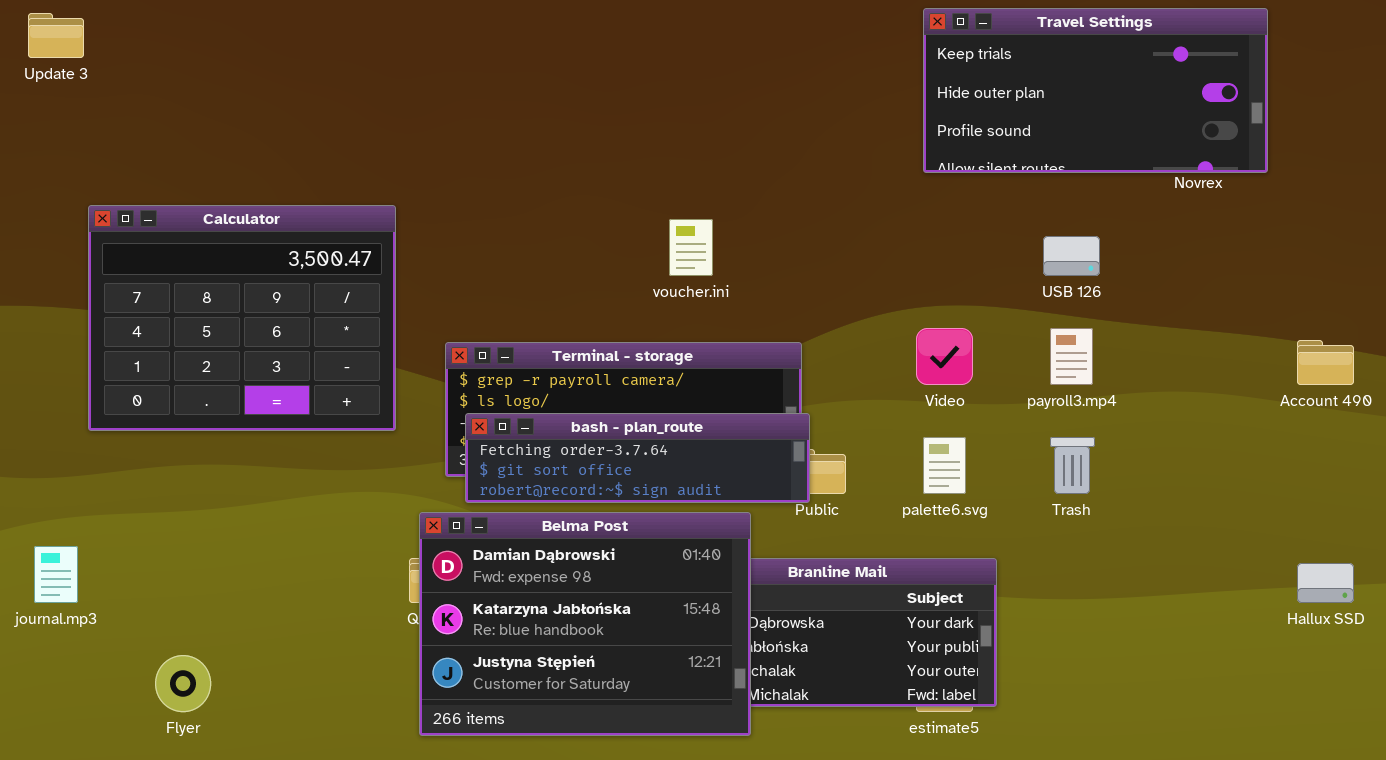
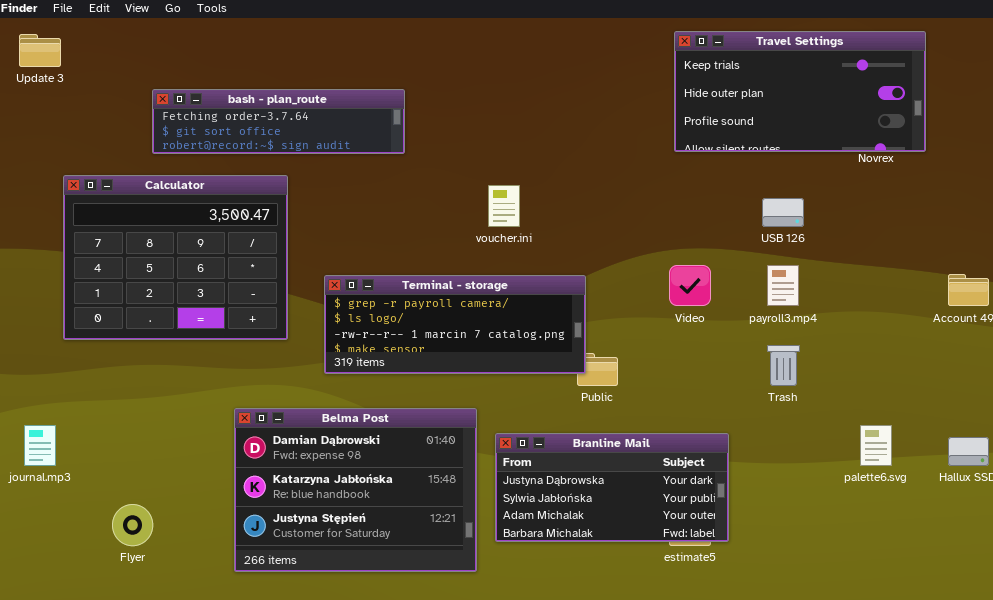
bash - plan_route: [465,413,810,503] -> [152,89,405,154], moved
palette6.svg: [923,437,966,494] -> [860,425,892,466], moved
Belma Post: [419,512,751,736] -> [234,408,477,572], moved

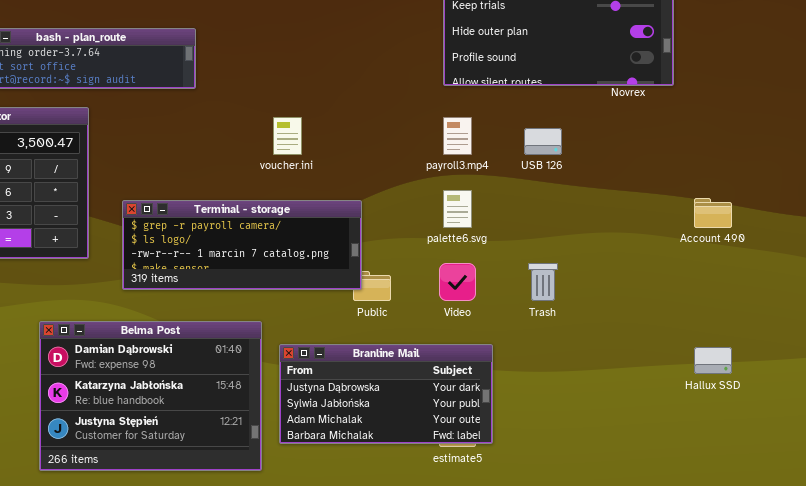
Video: [669,265,711,306] -> [439,263,476,301], moved
payroll3.mp4: [767,265,799,306] -> [443,117,472,155], moved
palette6.svg: [860,425,892,466] -> [443,190,472,228], moved

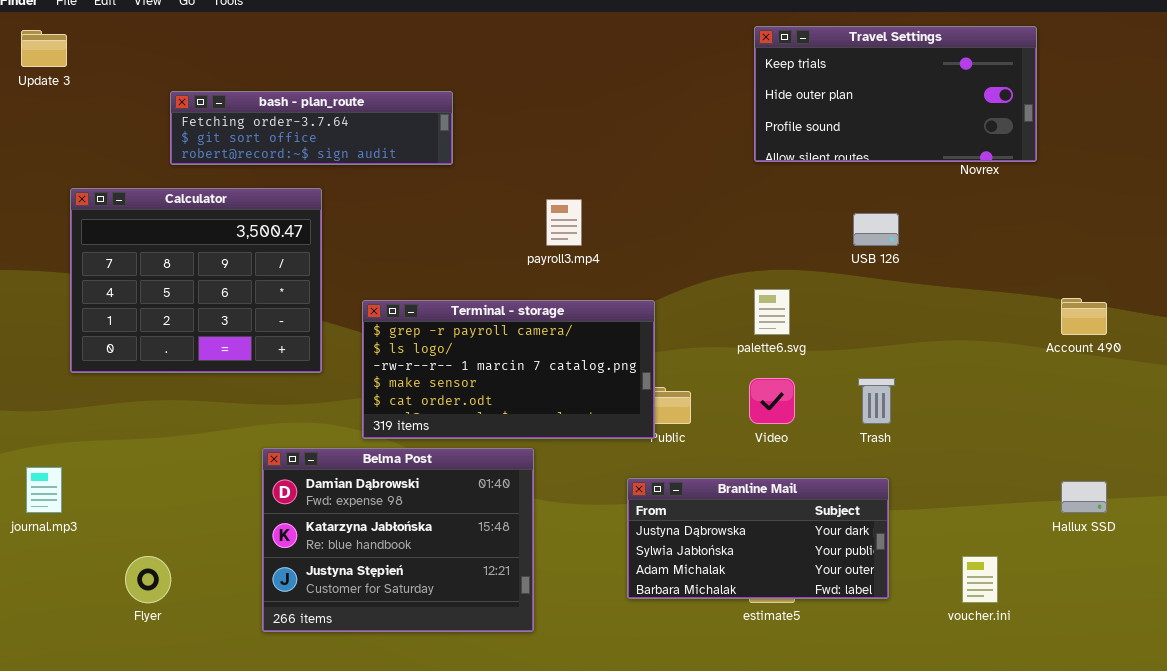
voucher.ini: [273,117,302,155] -> [962,556,998,603], moved
payroll3.mp4: [443,117,472,155] -> [546,199,582,246], moved
Terminal - storage: [122,200,362,290] -> [362,300,655,439], resized
Branline Mail: [279,344,493,444] -> [627,478,889,599], moved

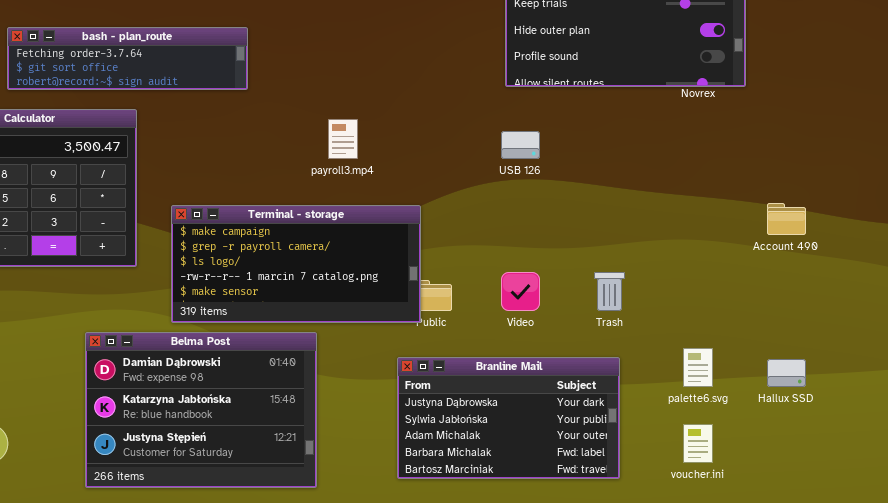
USB 126: [853,213,899,246] -> [501,131,540,159], moved
palette6.svg: [754,289,790,335] -> [683,348,713,387], moved
Terminal - storage: [362,300,655,439] -> [171,205,421,323], scrolled up 1 row
Branline Mail: [627,478,889,599] -> [397,357,620,479], resized

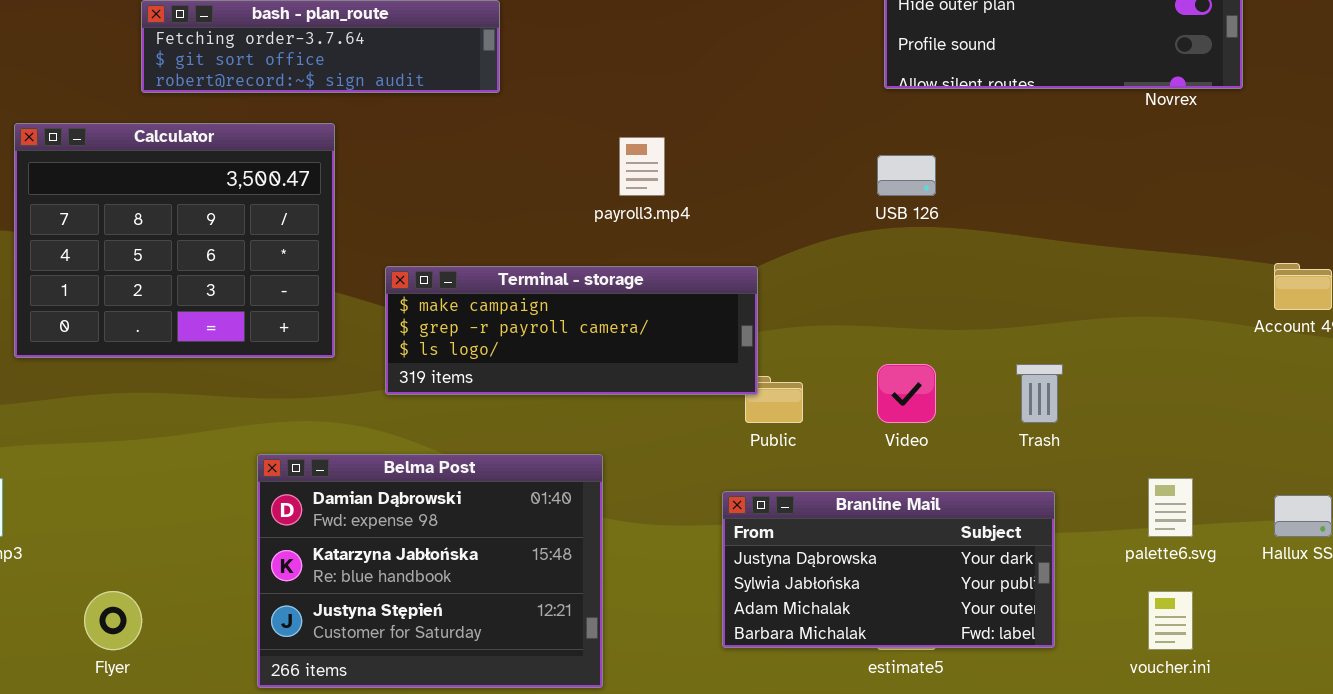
Terminal - storage: [171,205,421,323] -> [385,266,758,395], resized
Branline Mail: [397,357,620,479] -> [722,491,1055,648], resized

